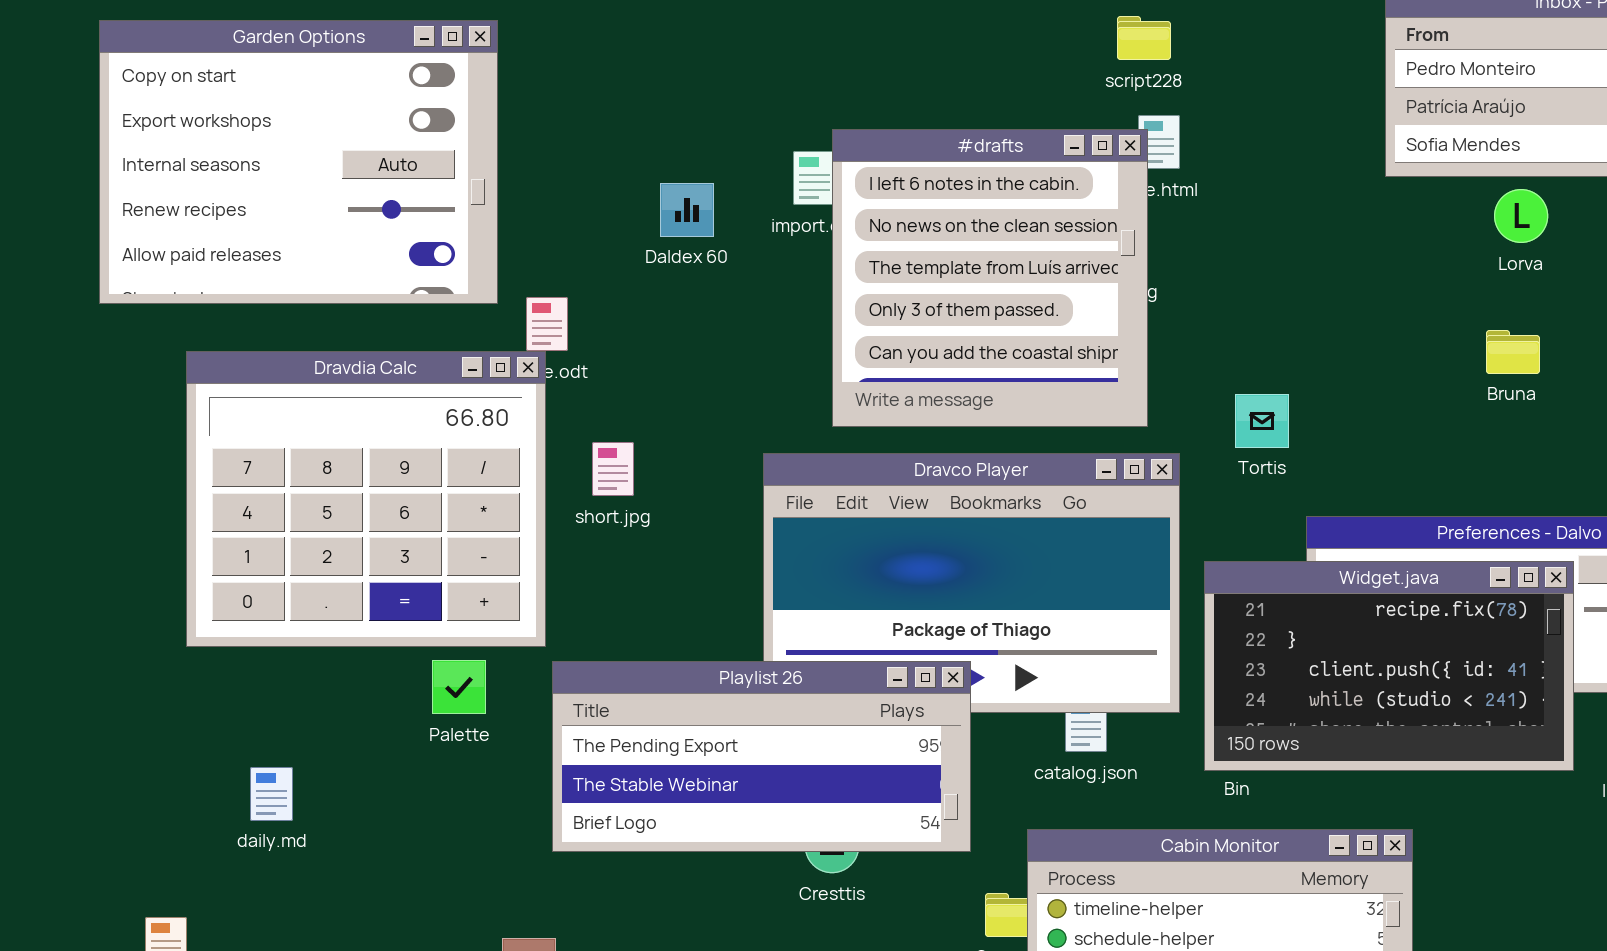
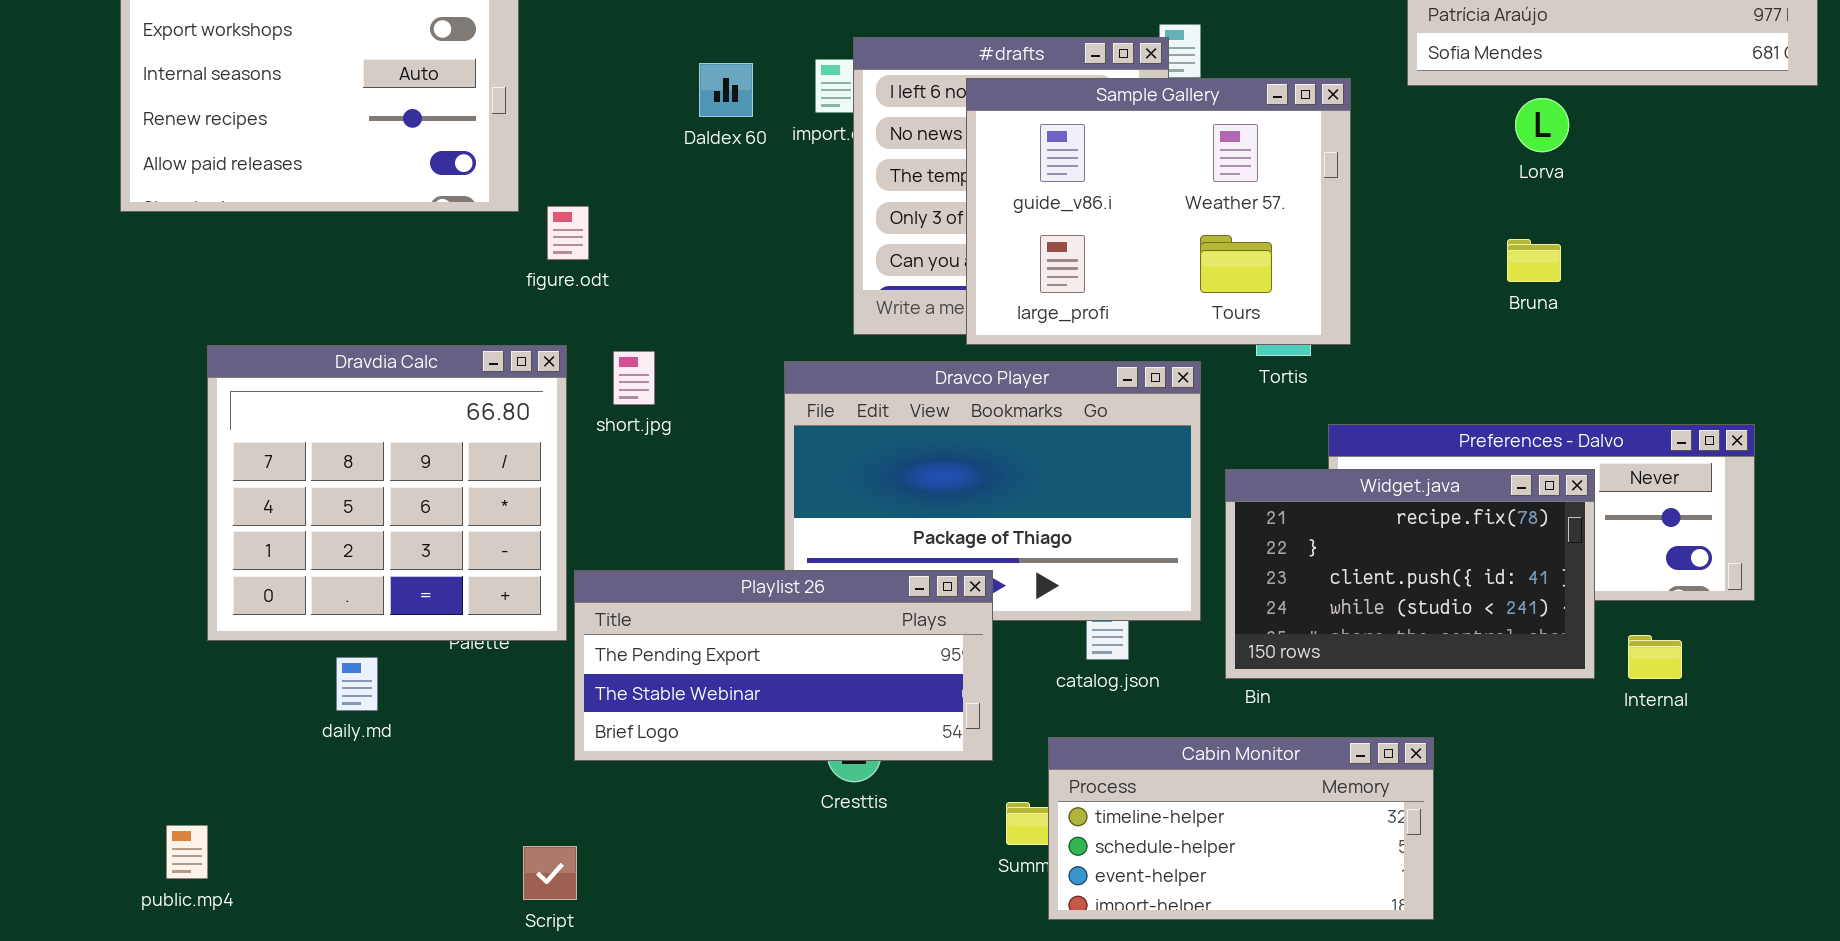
Sample Gallery: none -> [966,78,1351,345], opened
Daldex 60: [660,183,714,237] -> [699,63,753,117], moved
Dravdia Calc: [186,351,546,647] -> [207,345,567,641], moved
daily.md: [250,767,293,821] -> [336,657,378,711], moved

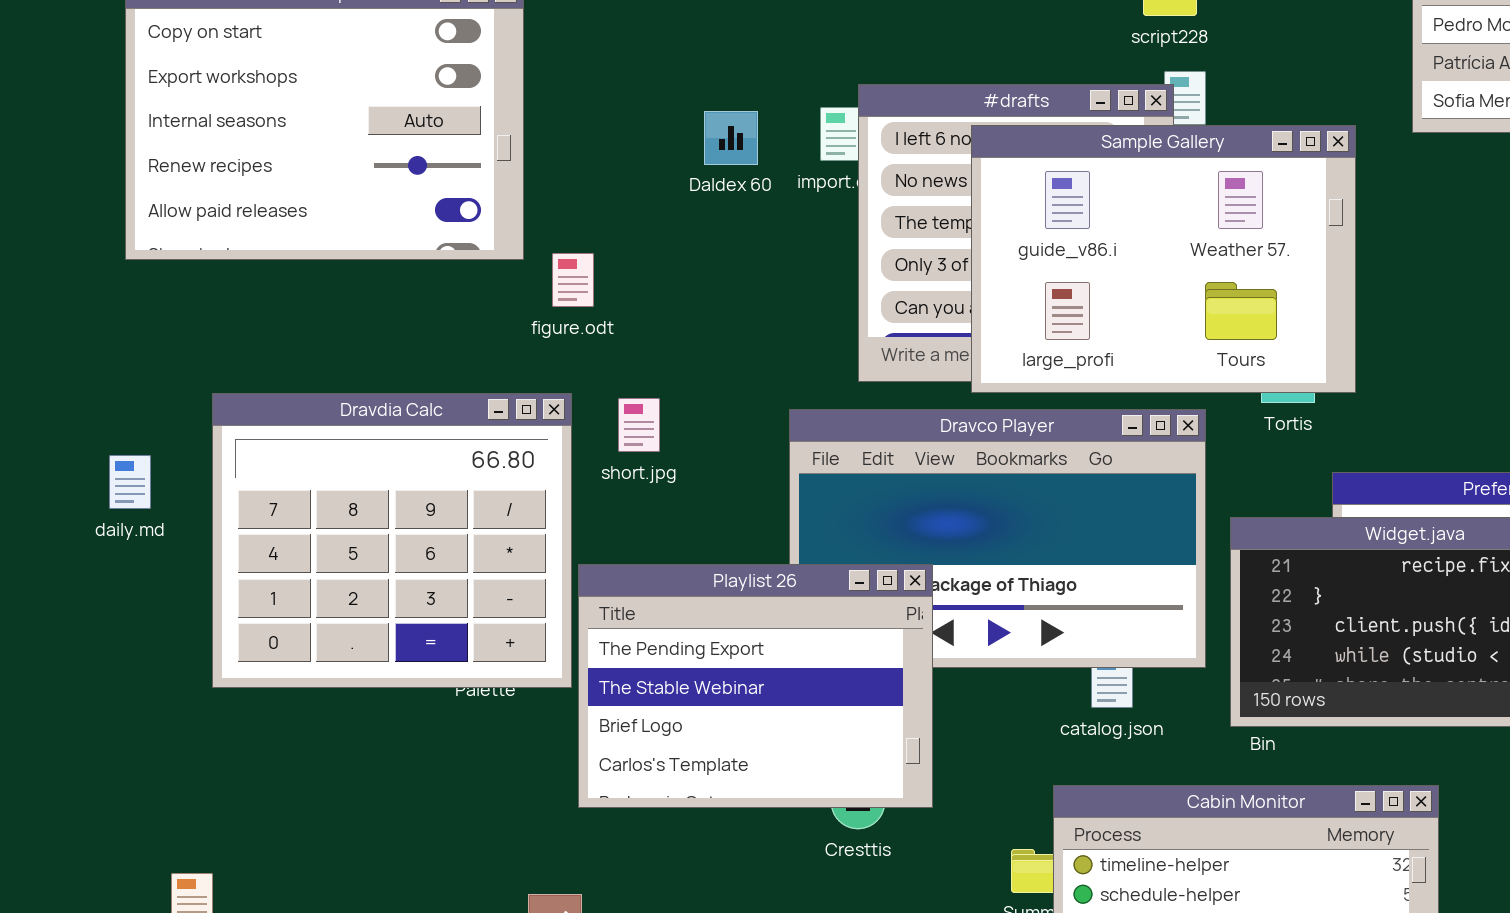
Playlist 26: [574,570,993,761] -> [578,564,933,808], resized
daily.md: [336,657,378,711] -> [109,455,151,509], moved

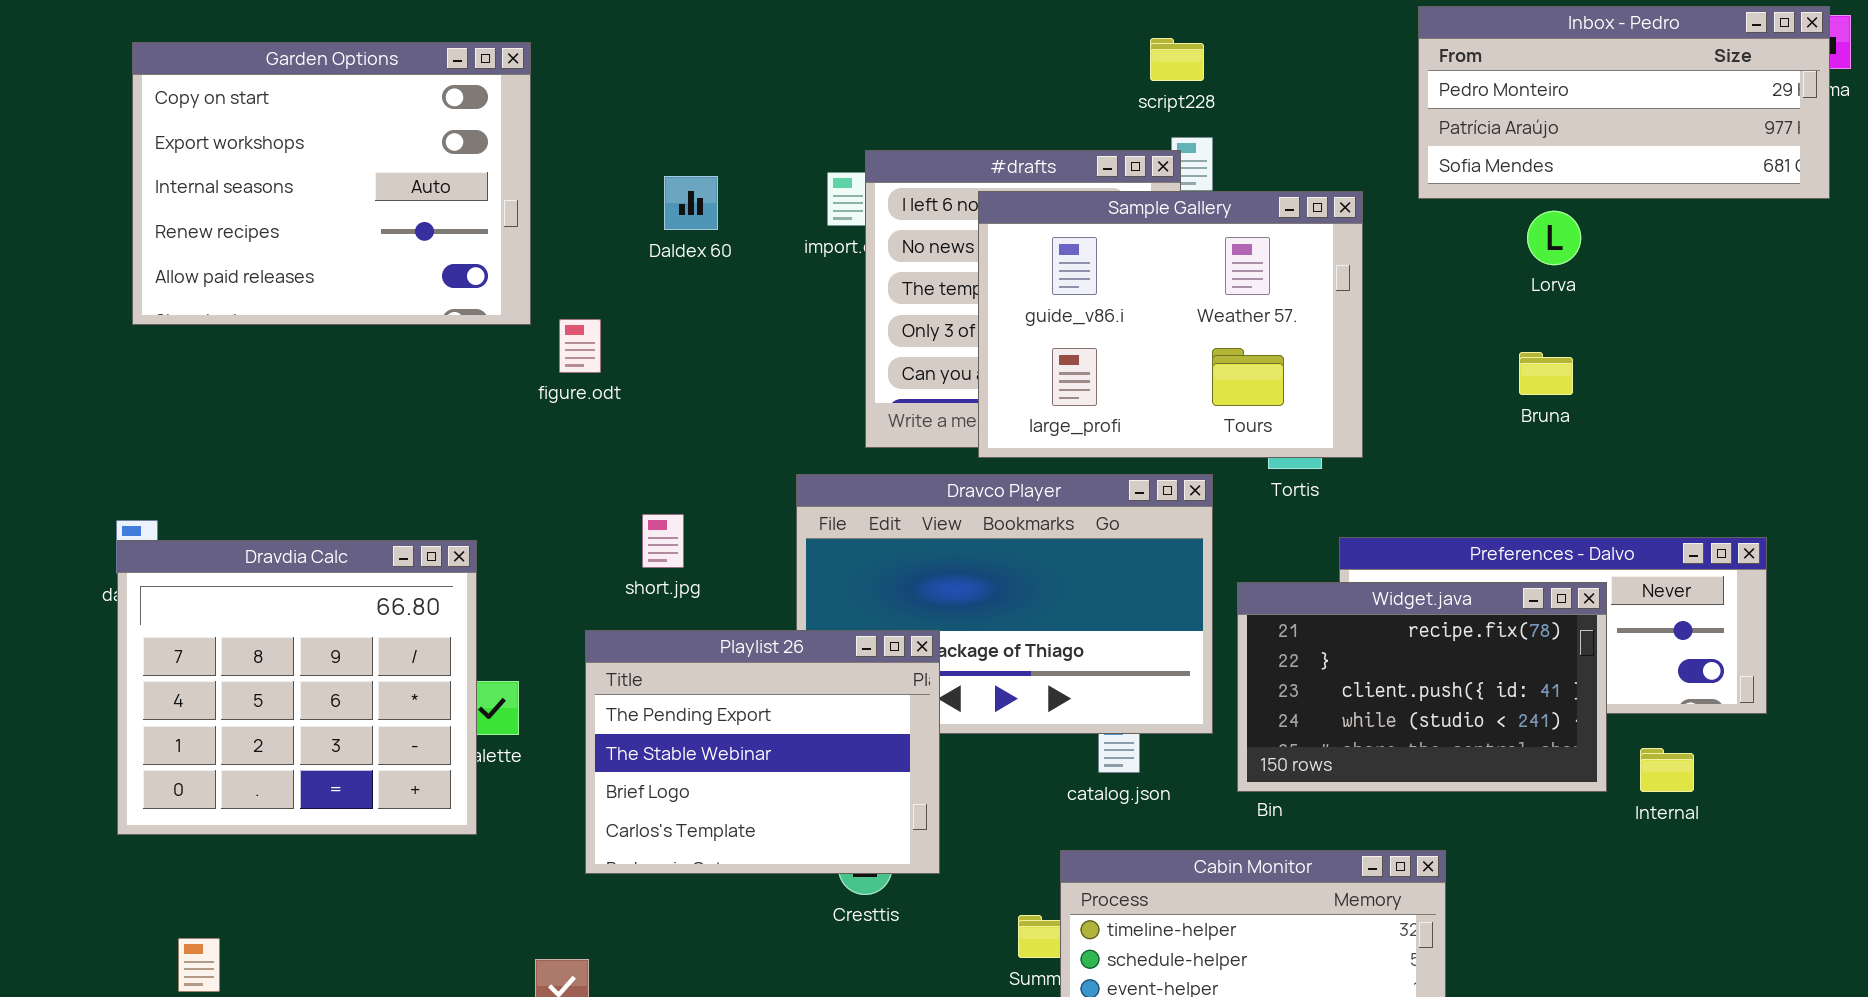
Daldex 60: [704,111,758,165] -> [664,176,718,230], moved
Dravdia Calc: [212,393,572,688] -> [117,540,477,835], moved
short.jpg: [618,398,660,452] -> [642,514,684,568], moved

